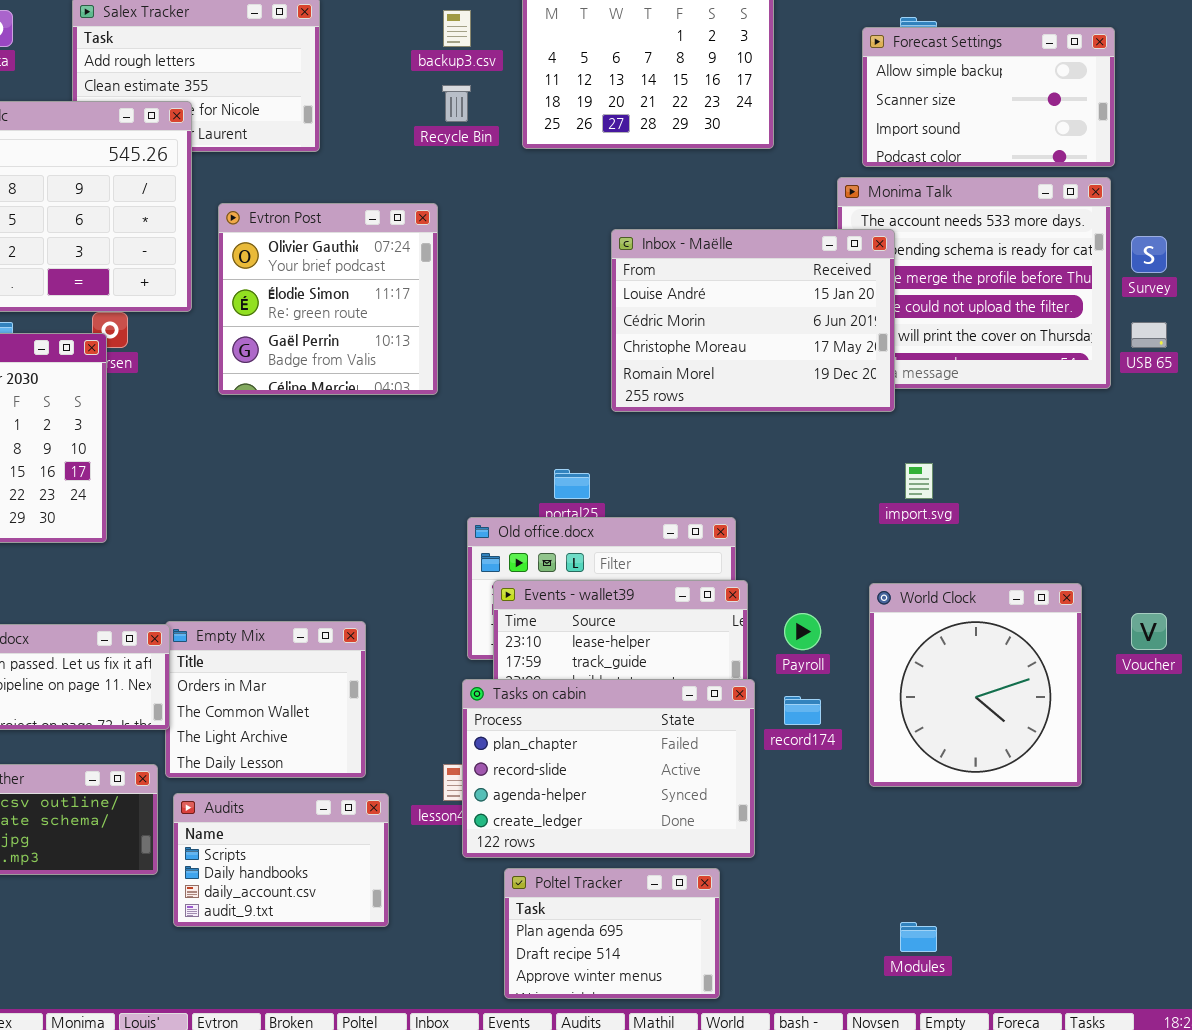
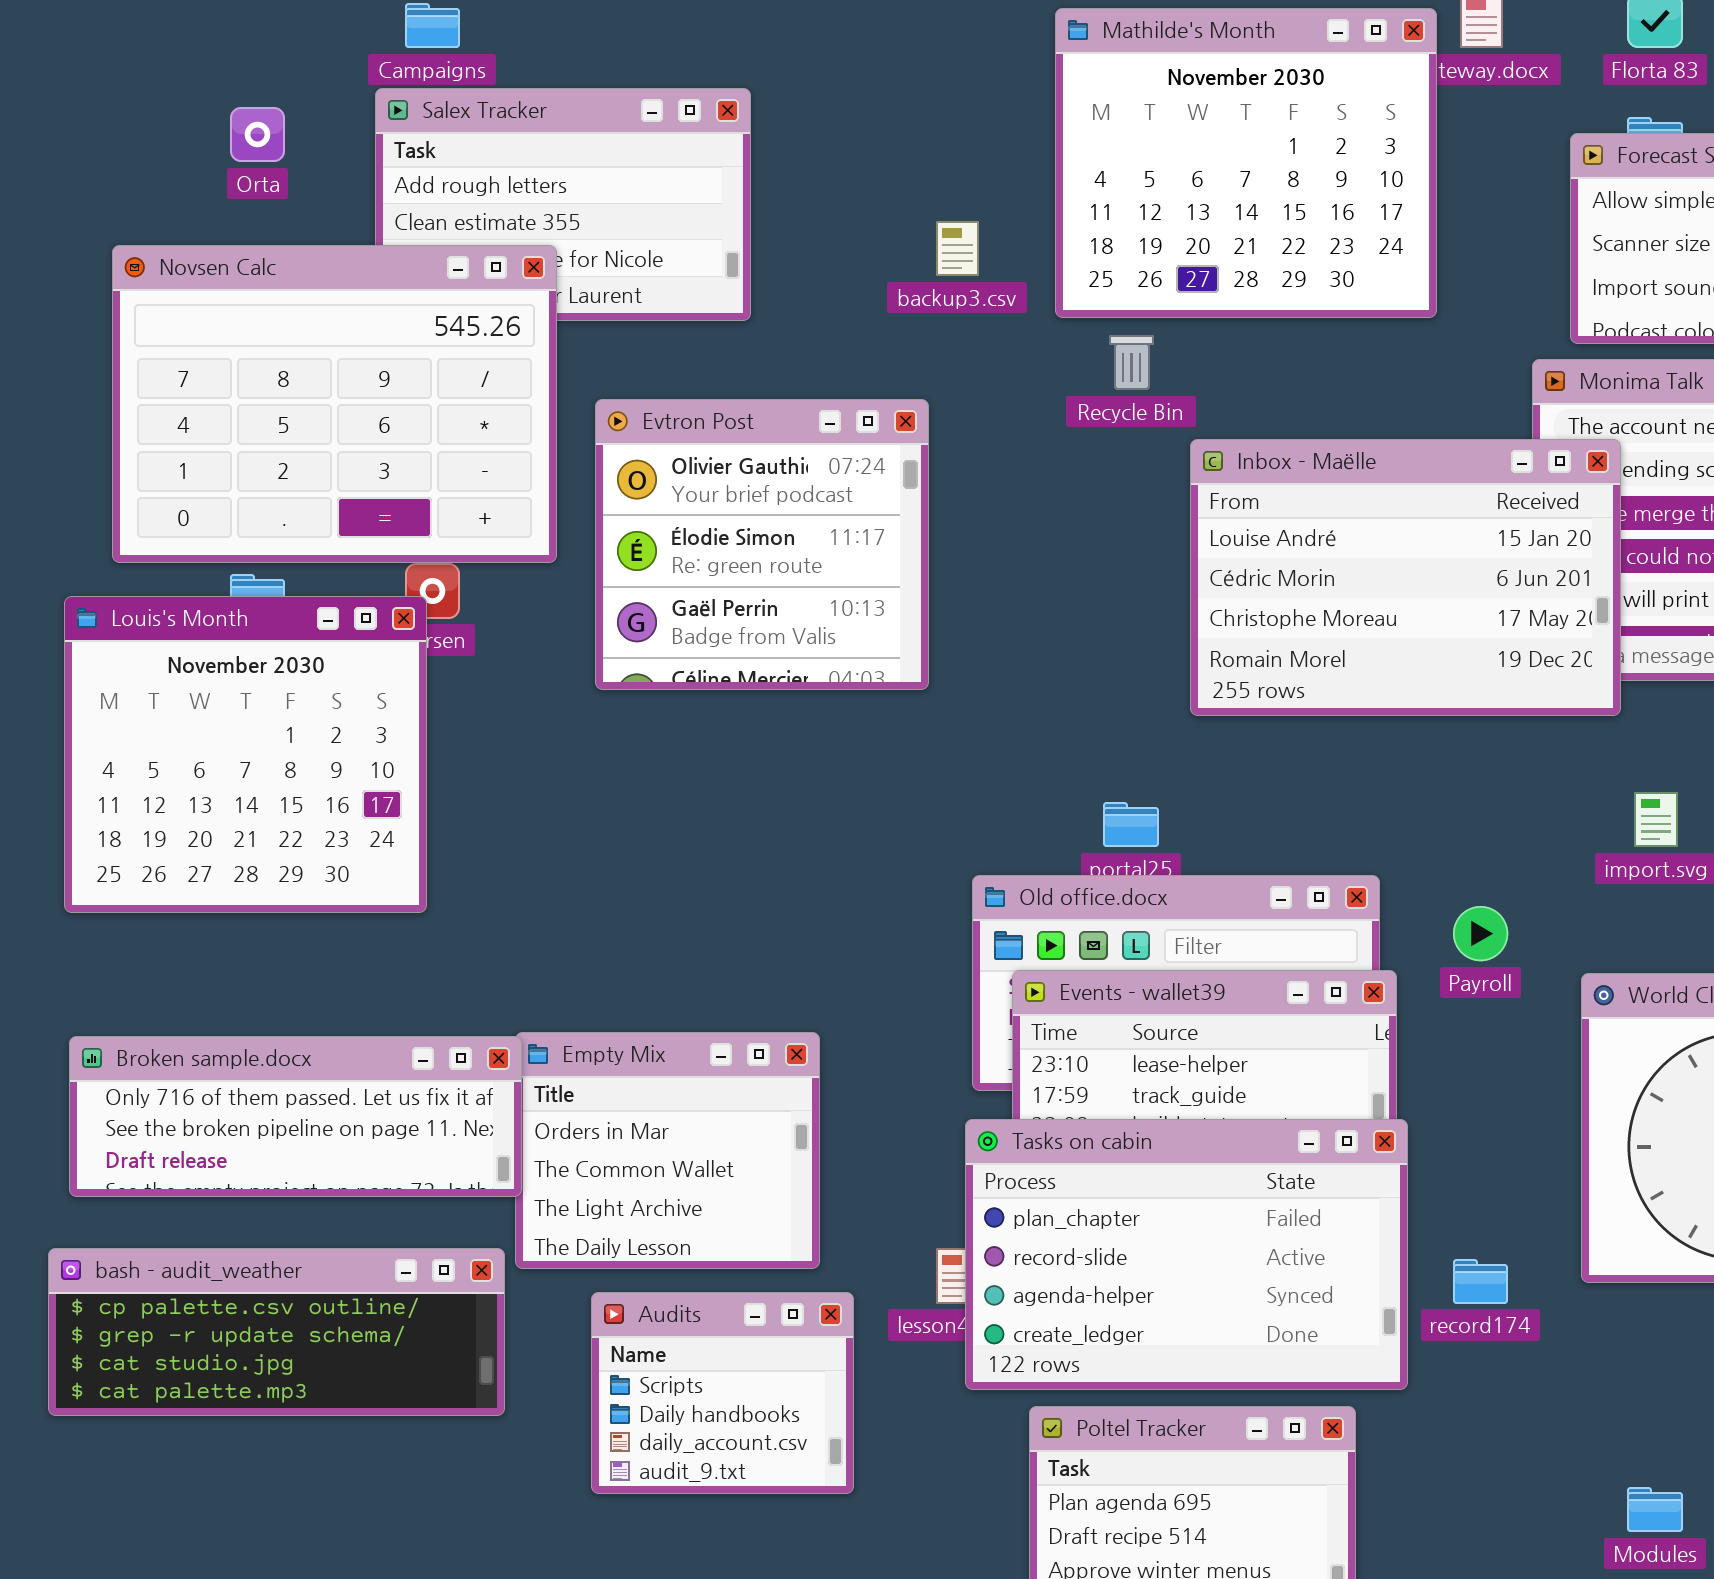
backup3.csv: [443,10,471,47] -> [936,221,979,276], moved
Recycle Bin: [442,85,471,122] -> [1109,335,1154,390], moved
Payroll: [784,613,821,650] -> [1453,906,1508,961], moved
record174: [784,696,821,725] -> [1453,1259,1508,1304], moved
Audits: [173,793,389,927] -> [591,1292,854,1494], resized

